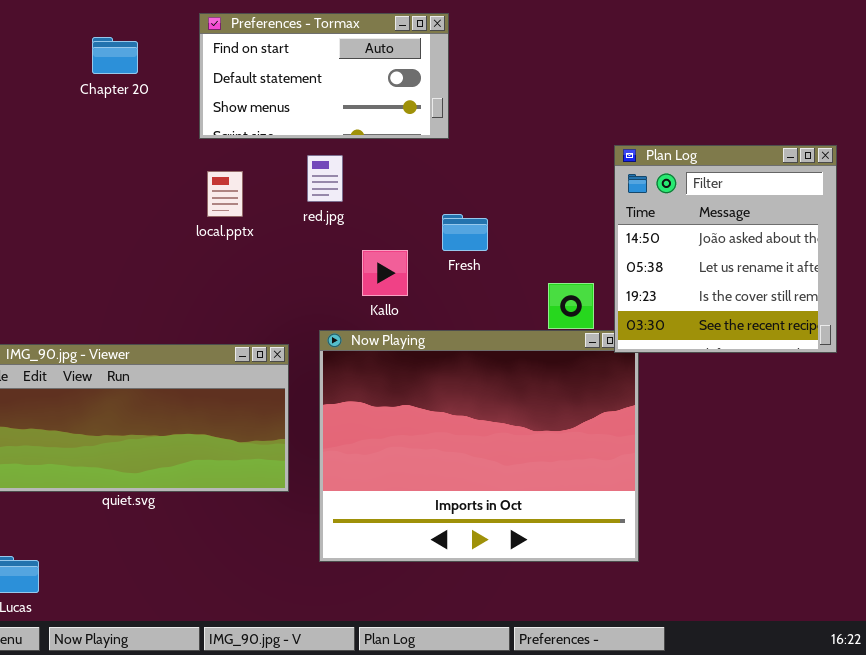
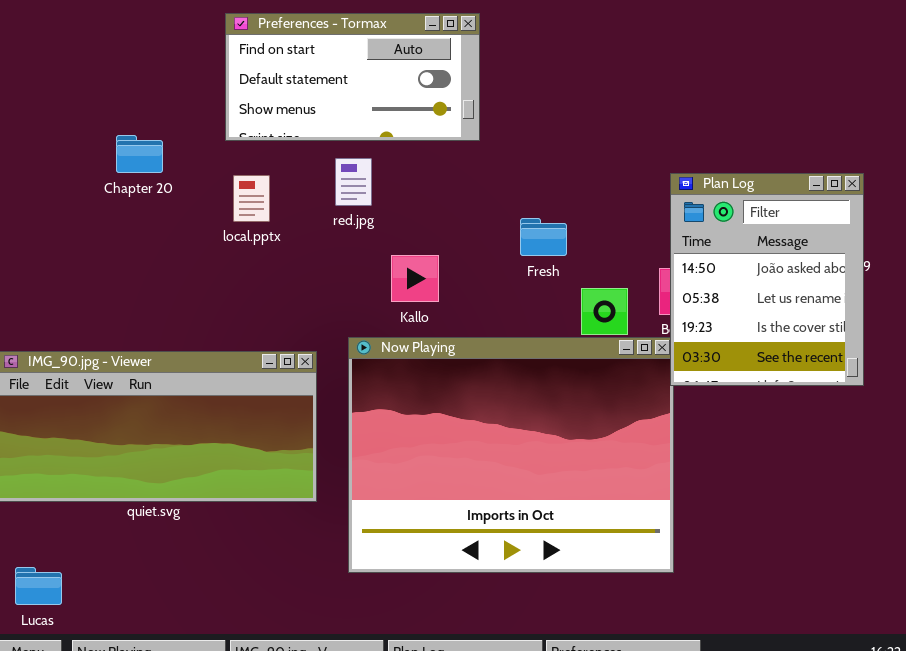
Chapter 20: [92,37,138,74] -> [116,135,163,173], moved
Plan Log: [614,145,837,353] -> [670,173,864,386], moved, resized
Fresh: [442,214,488,251] -> [520,218,567,256], moved

